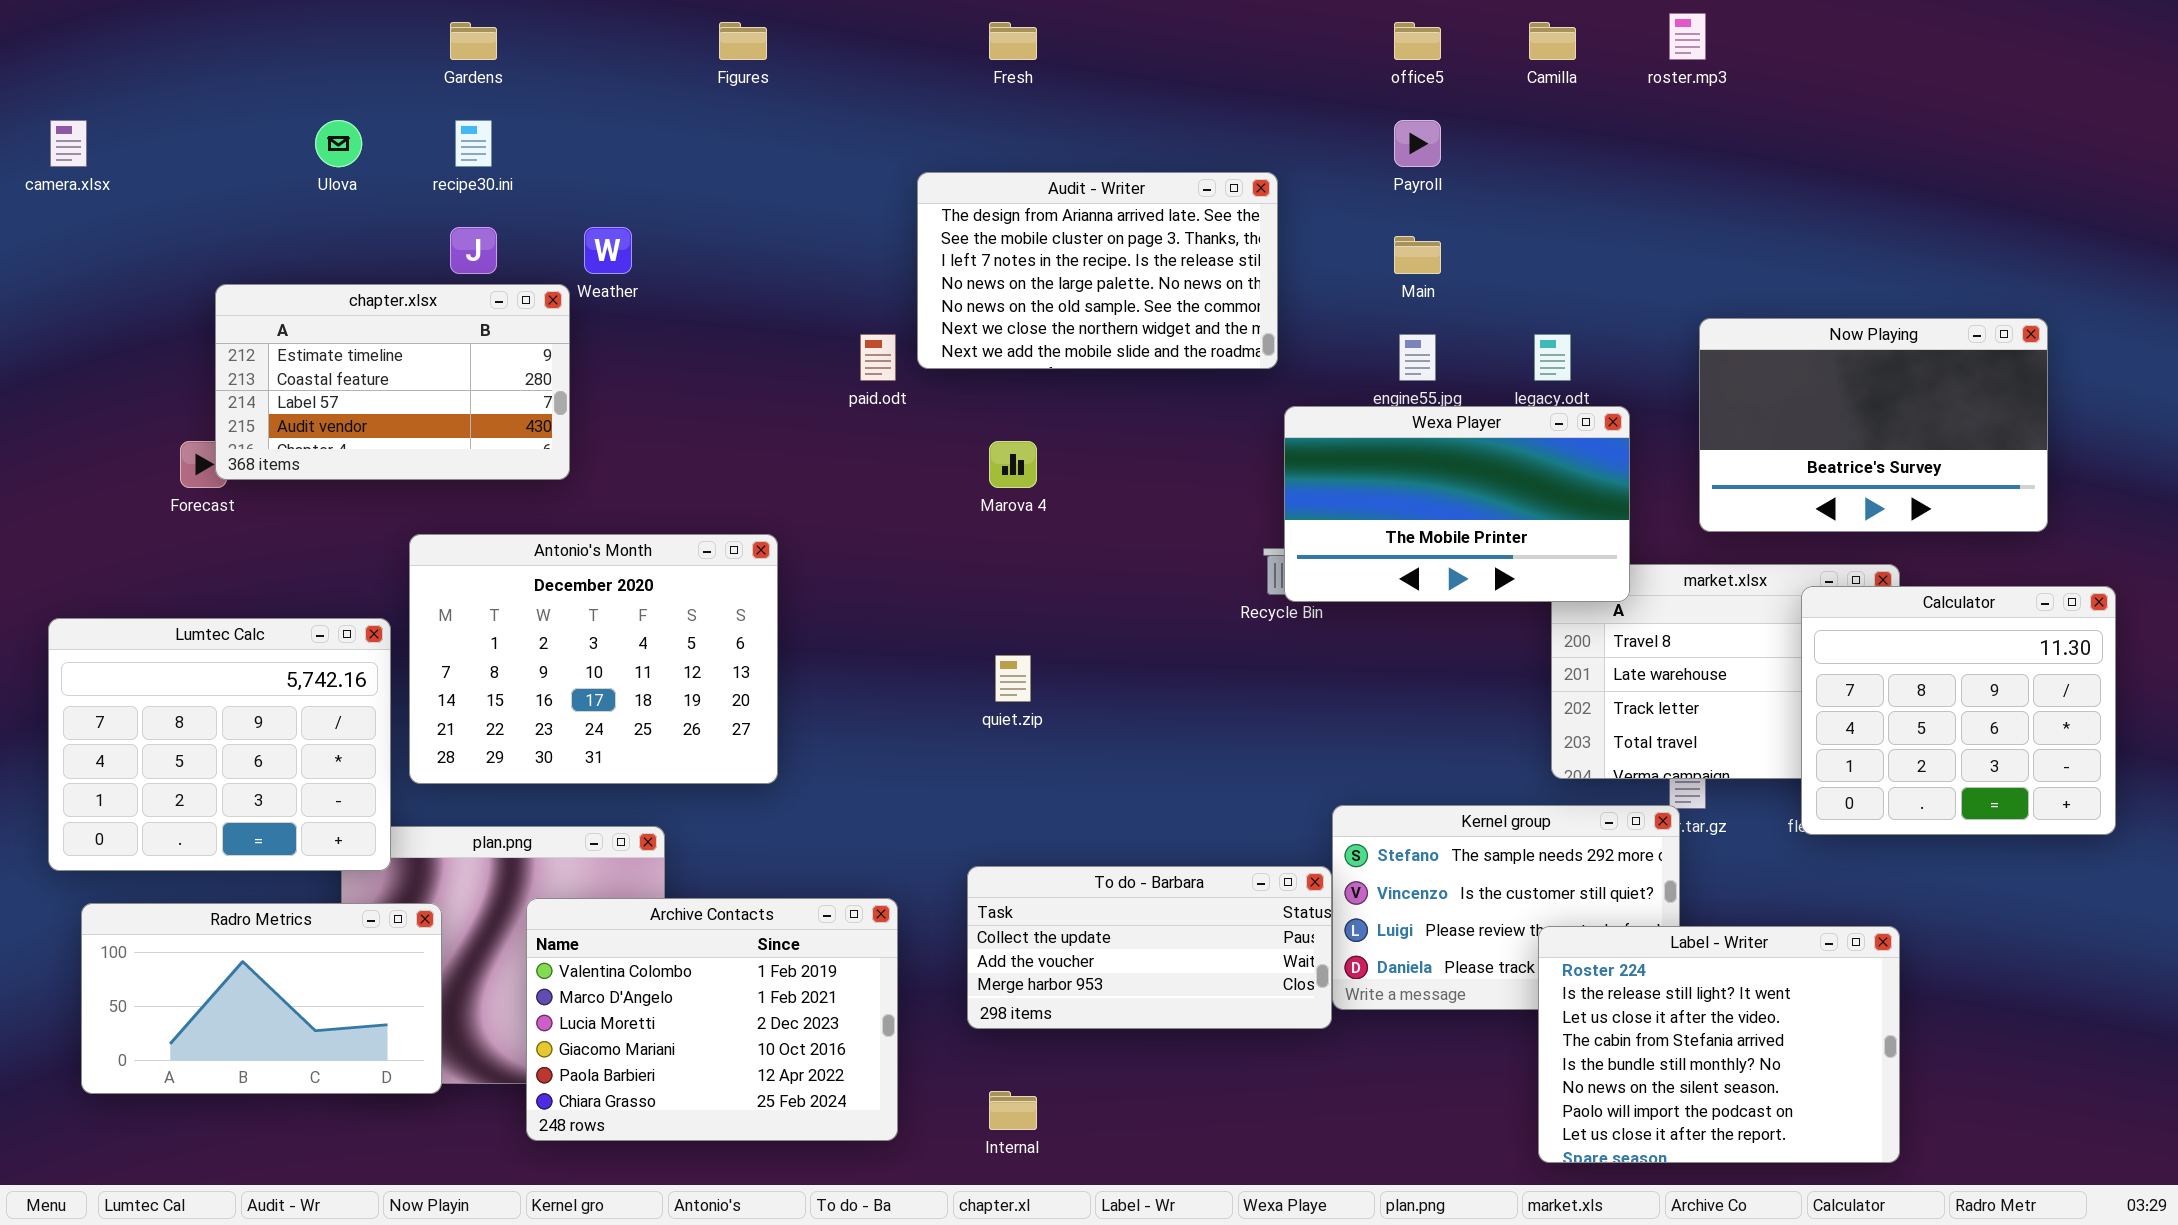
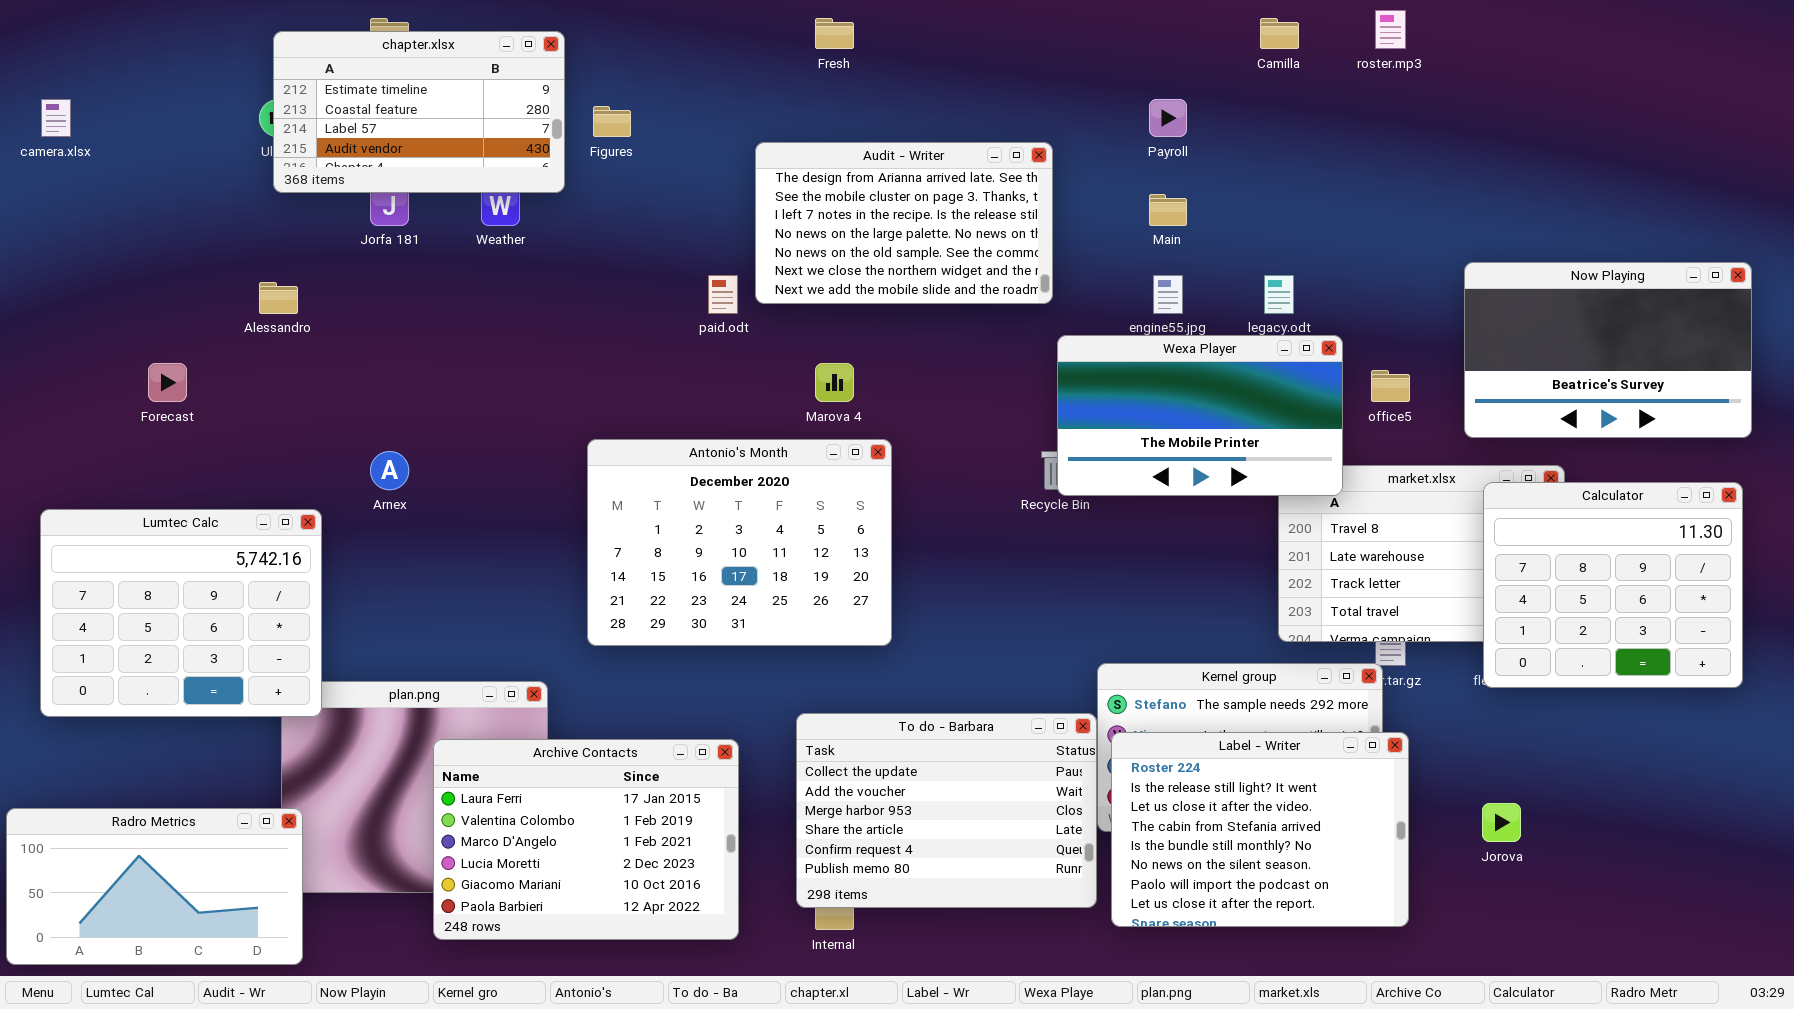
Figures: [719,22,767,60] -> [593,106,631,137], moved
office5: [1394,22,1441,60] -> [1371,370,1410,402], moved
chapter.xlsx: [215,284,570,480] -> [273,31,565,193], moved
Now Playing: [1699,318,2048,532] -> [1464,262,1752,438], moved
Antonio's Month: [409,534,778,784] -> [587,439,892,646], moved
To do - Barbara: [967,866,1332,1029] -> [796,713,1097,908], resized
Archive Contacts: [526,898,898,1141] -> [433,739,739,940], scrolled up 1 row
Radro Metrics: [81,903,442,1094] -> [6,808,303,965], moved
Label - Writer: [1538,926,1900,1163] -> [1111,732,1409,927], moved

